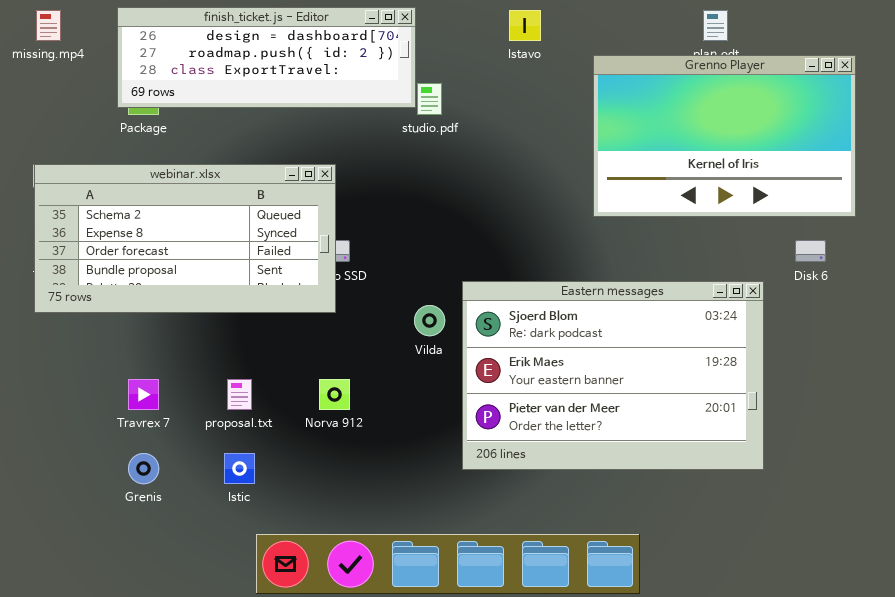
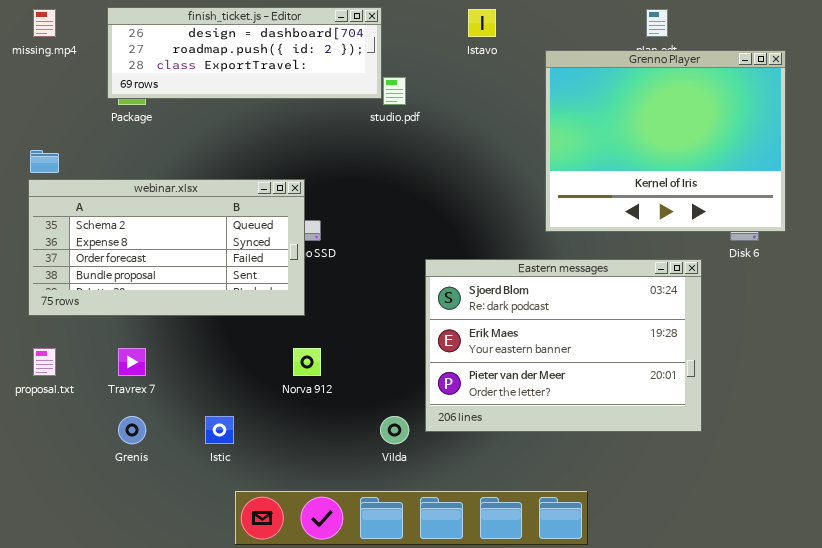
Grenno Player: [593,55,856,217] -> [545,50,786,232], resized
webinar.xlsx: [34,164,336,313] -> [28,179,305,316], moved
Vilda: [414,305,445,336] -> [380,416,409,444], moved
proposal.txt: [227,379,252,410] -> [33,348,56,376], moved

